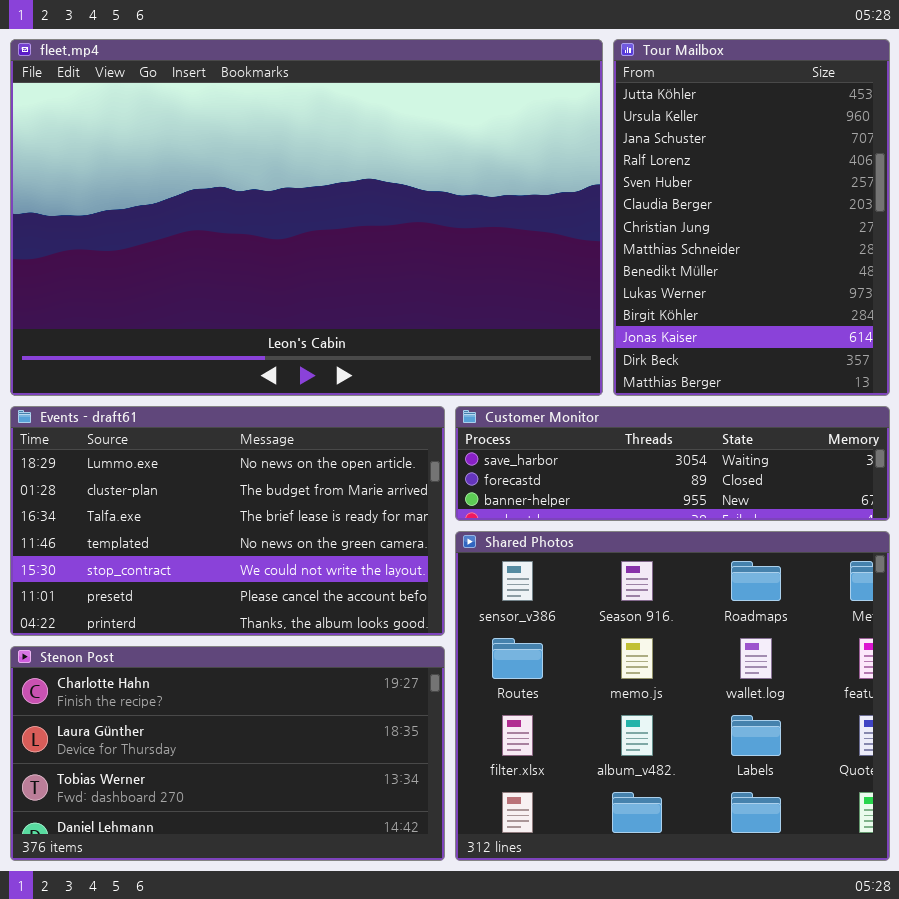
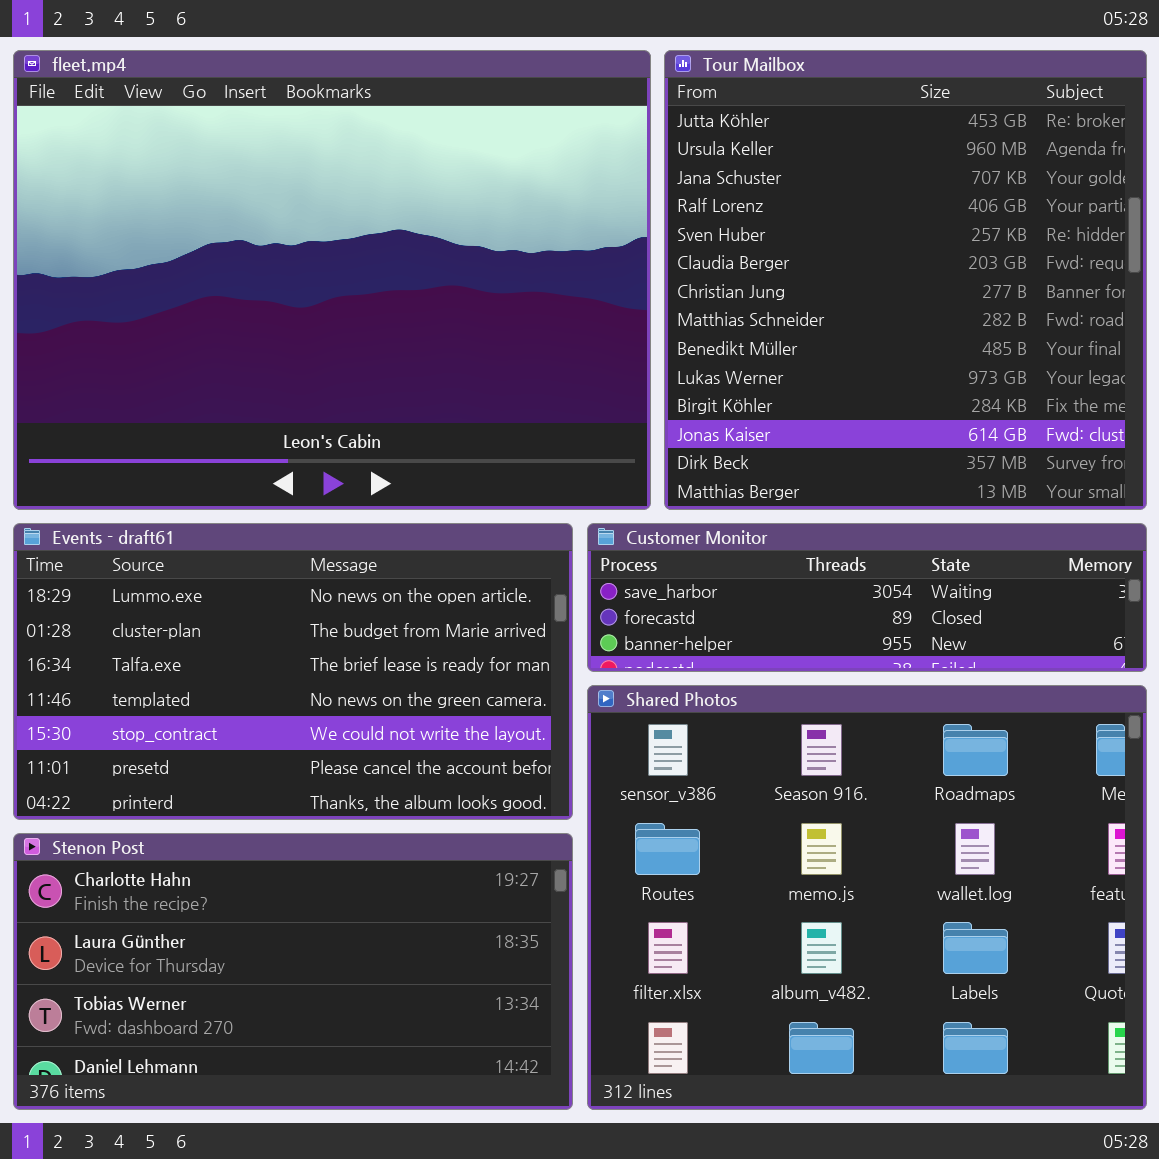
fleet.mp4: [10,39,603,396] -> [13,50,651,510], resized
Tour Mailbox: [613,39,890,396] -> [664,50,1147,510], resized

